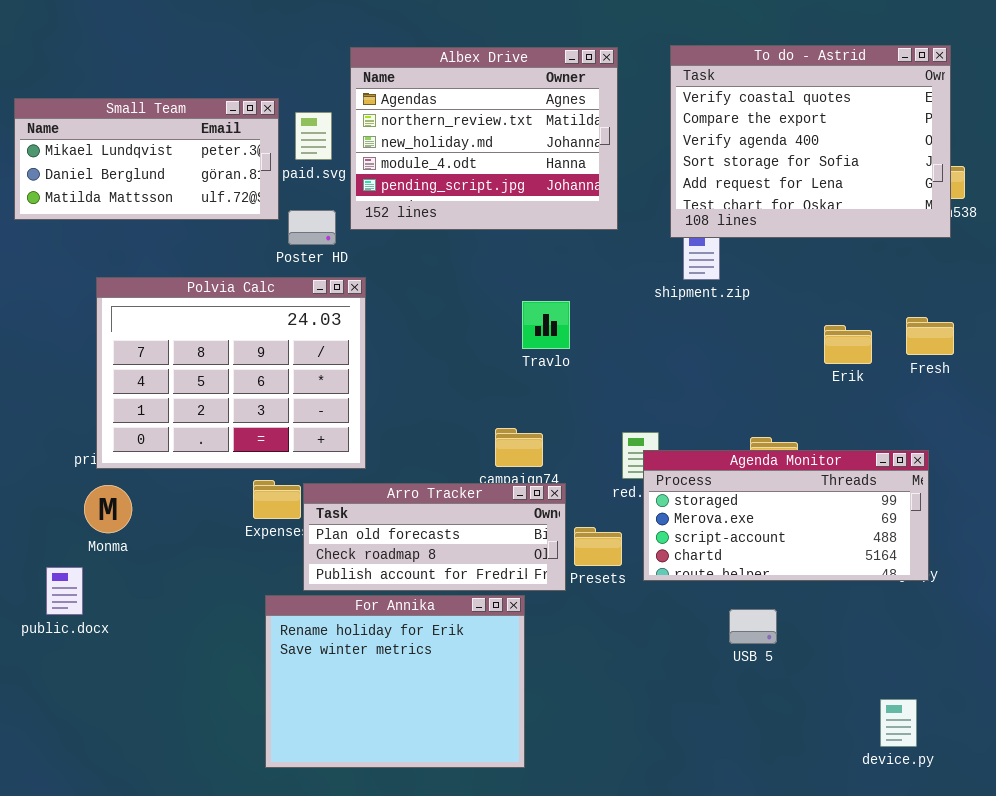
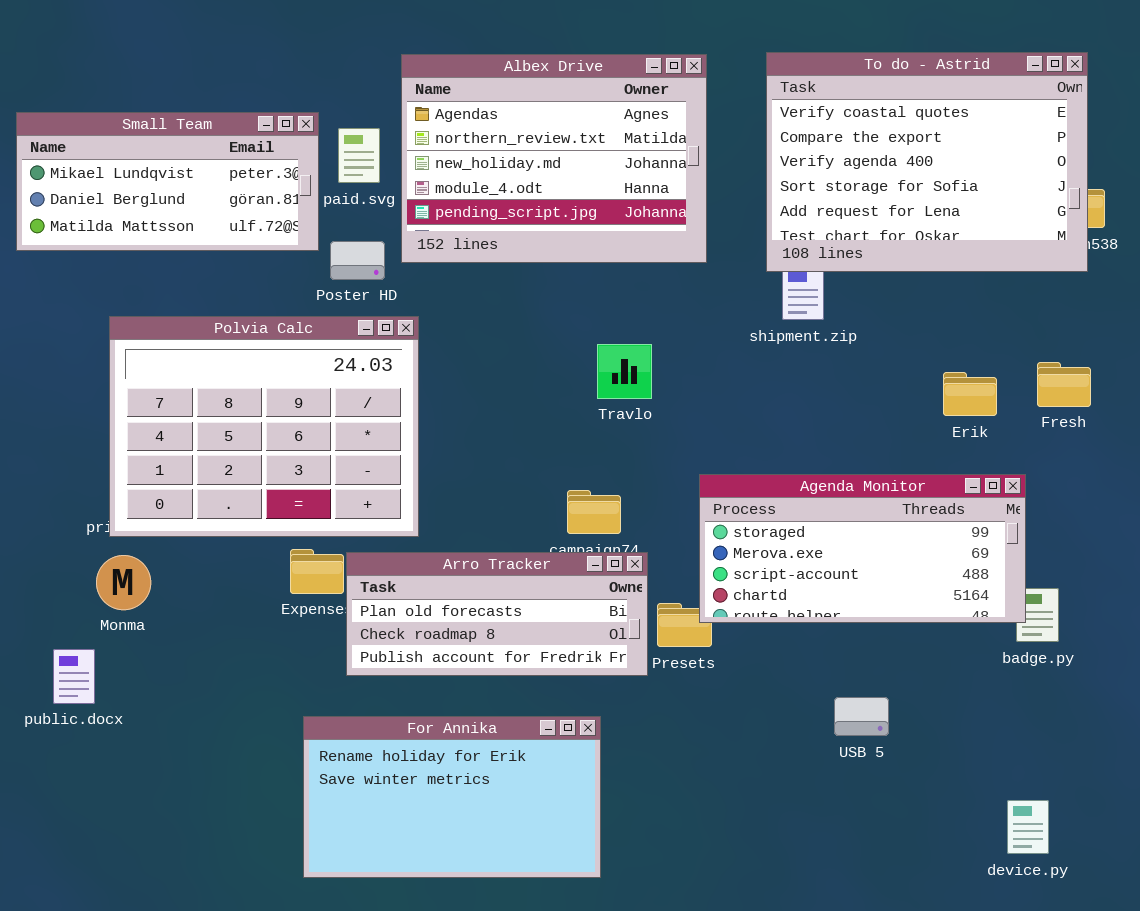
Agenda Monitor: [643,450,929,581] -> [699,474,1026,623], moved
For Annika: [265,595,525,768] -> [303,716,601,878], resized

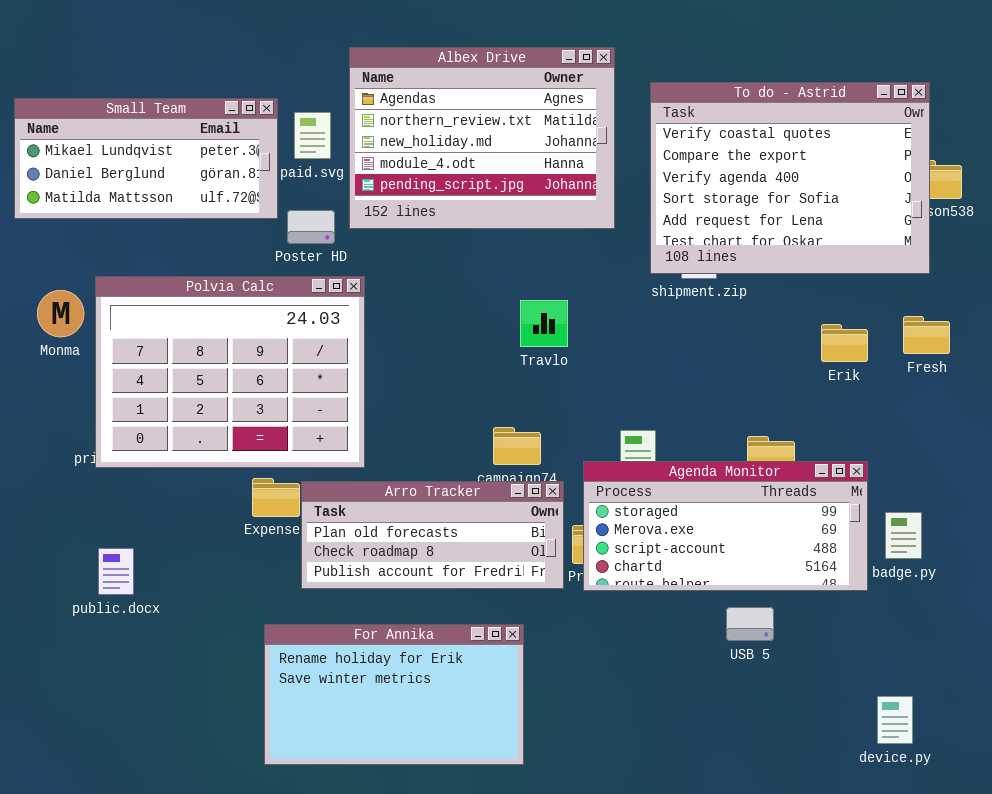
To do - Astrid: [766,52,1088,272] -> [650,82,930,274], moved
Agenda Monitor: [699,474,1026,623] -> [583,461,868,591], moved
Monma: [96,555,151,610] -> [37,290,84,337], moved
public.docx: [53,649,95,704] -> [98,548,134,595], moved

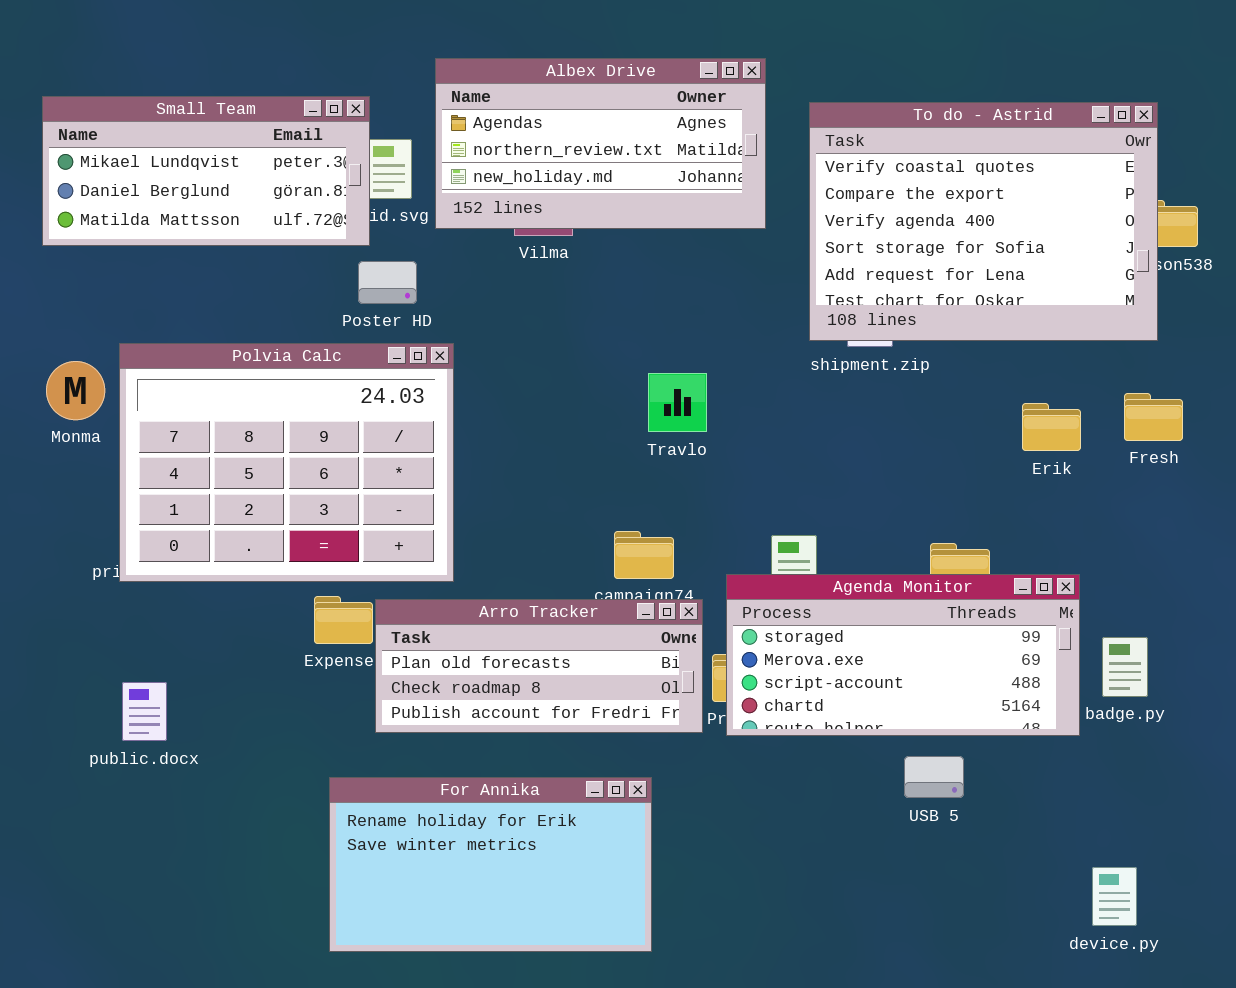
Albex Drive: [349,47,615,229] -> [435,58,766,229], resized
Small Team: [14,98,278,219] -> [42,96,370,246], moved

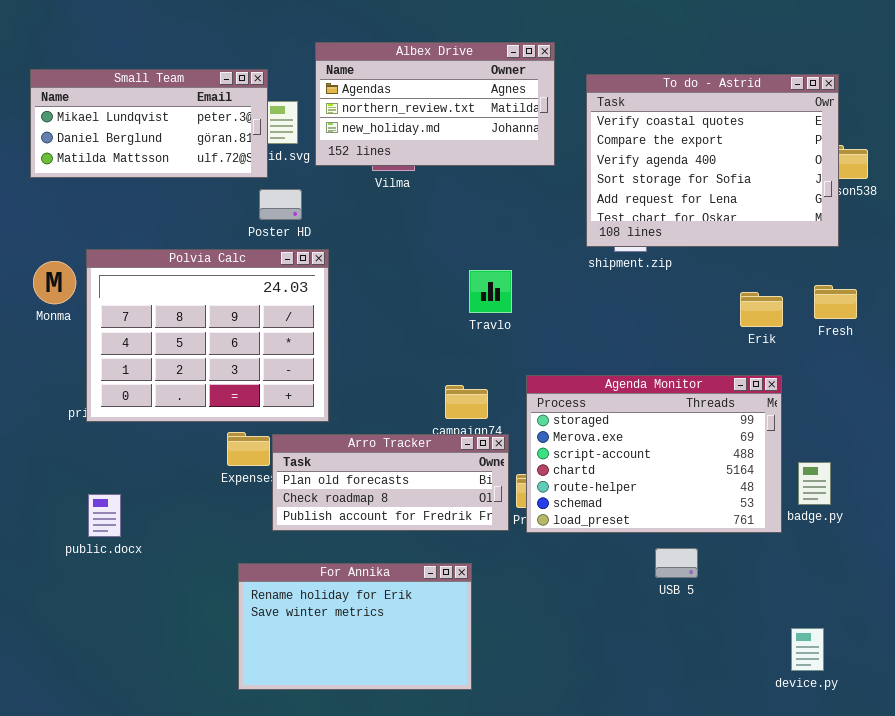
Agenda Monitor: [726,574,1080,736] -> [526,375,782,533], resized

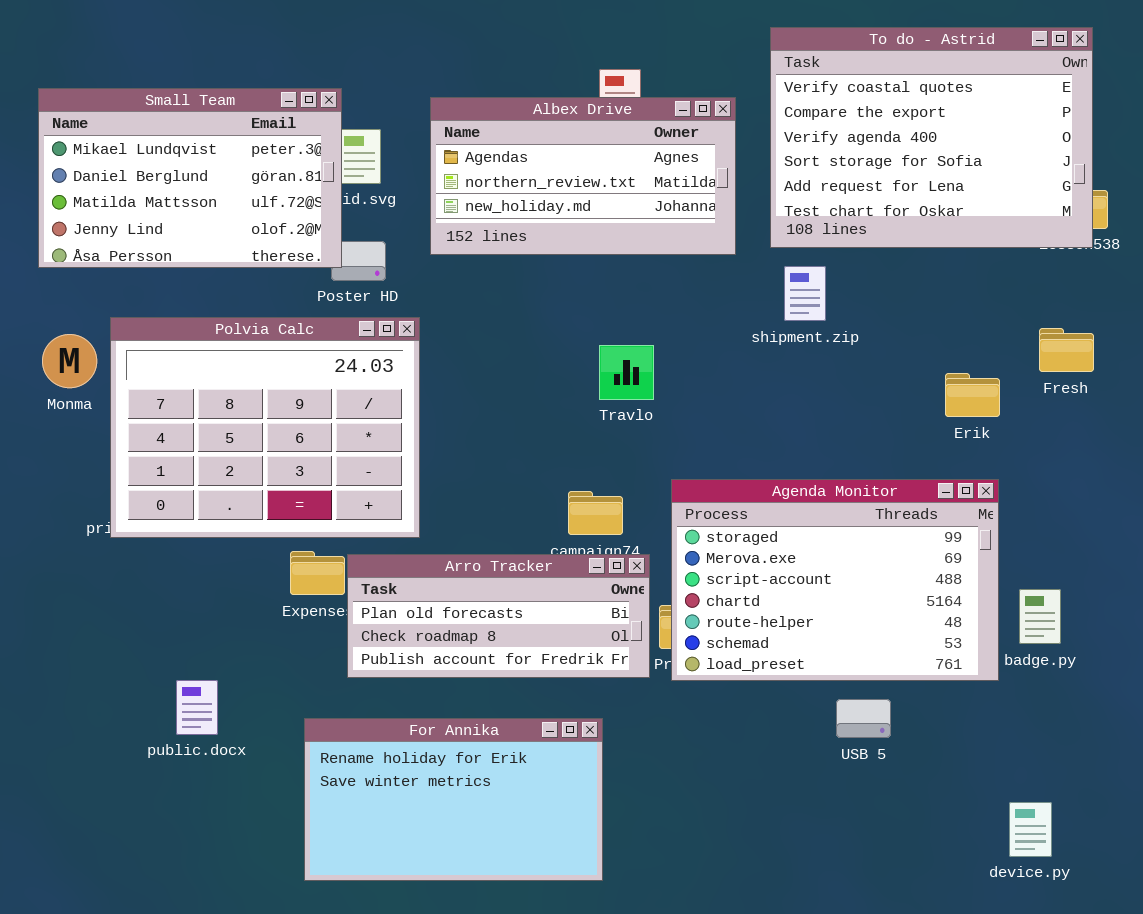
Albex Drive: [315,42,555,166] -> [430,97,736,255], moved
Small Team: [30,69,268,178] -> [38,88,342,268], resized
To do - Astrid: [586,74,839,247] -> [770,27,1093,248], moved
Fresh: [814,285,857,319] -> [1039,328,1094,372], moved
public.docx: [88,494,121,537] -> [176,680,218,735], moved

